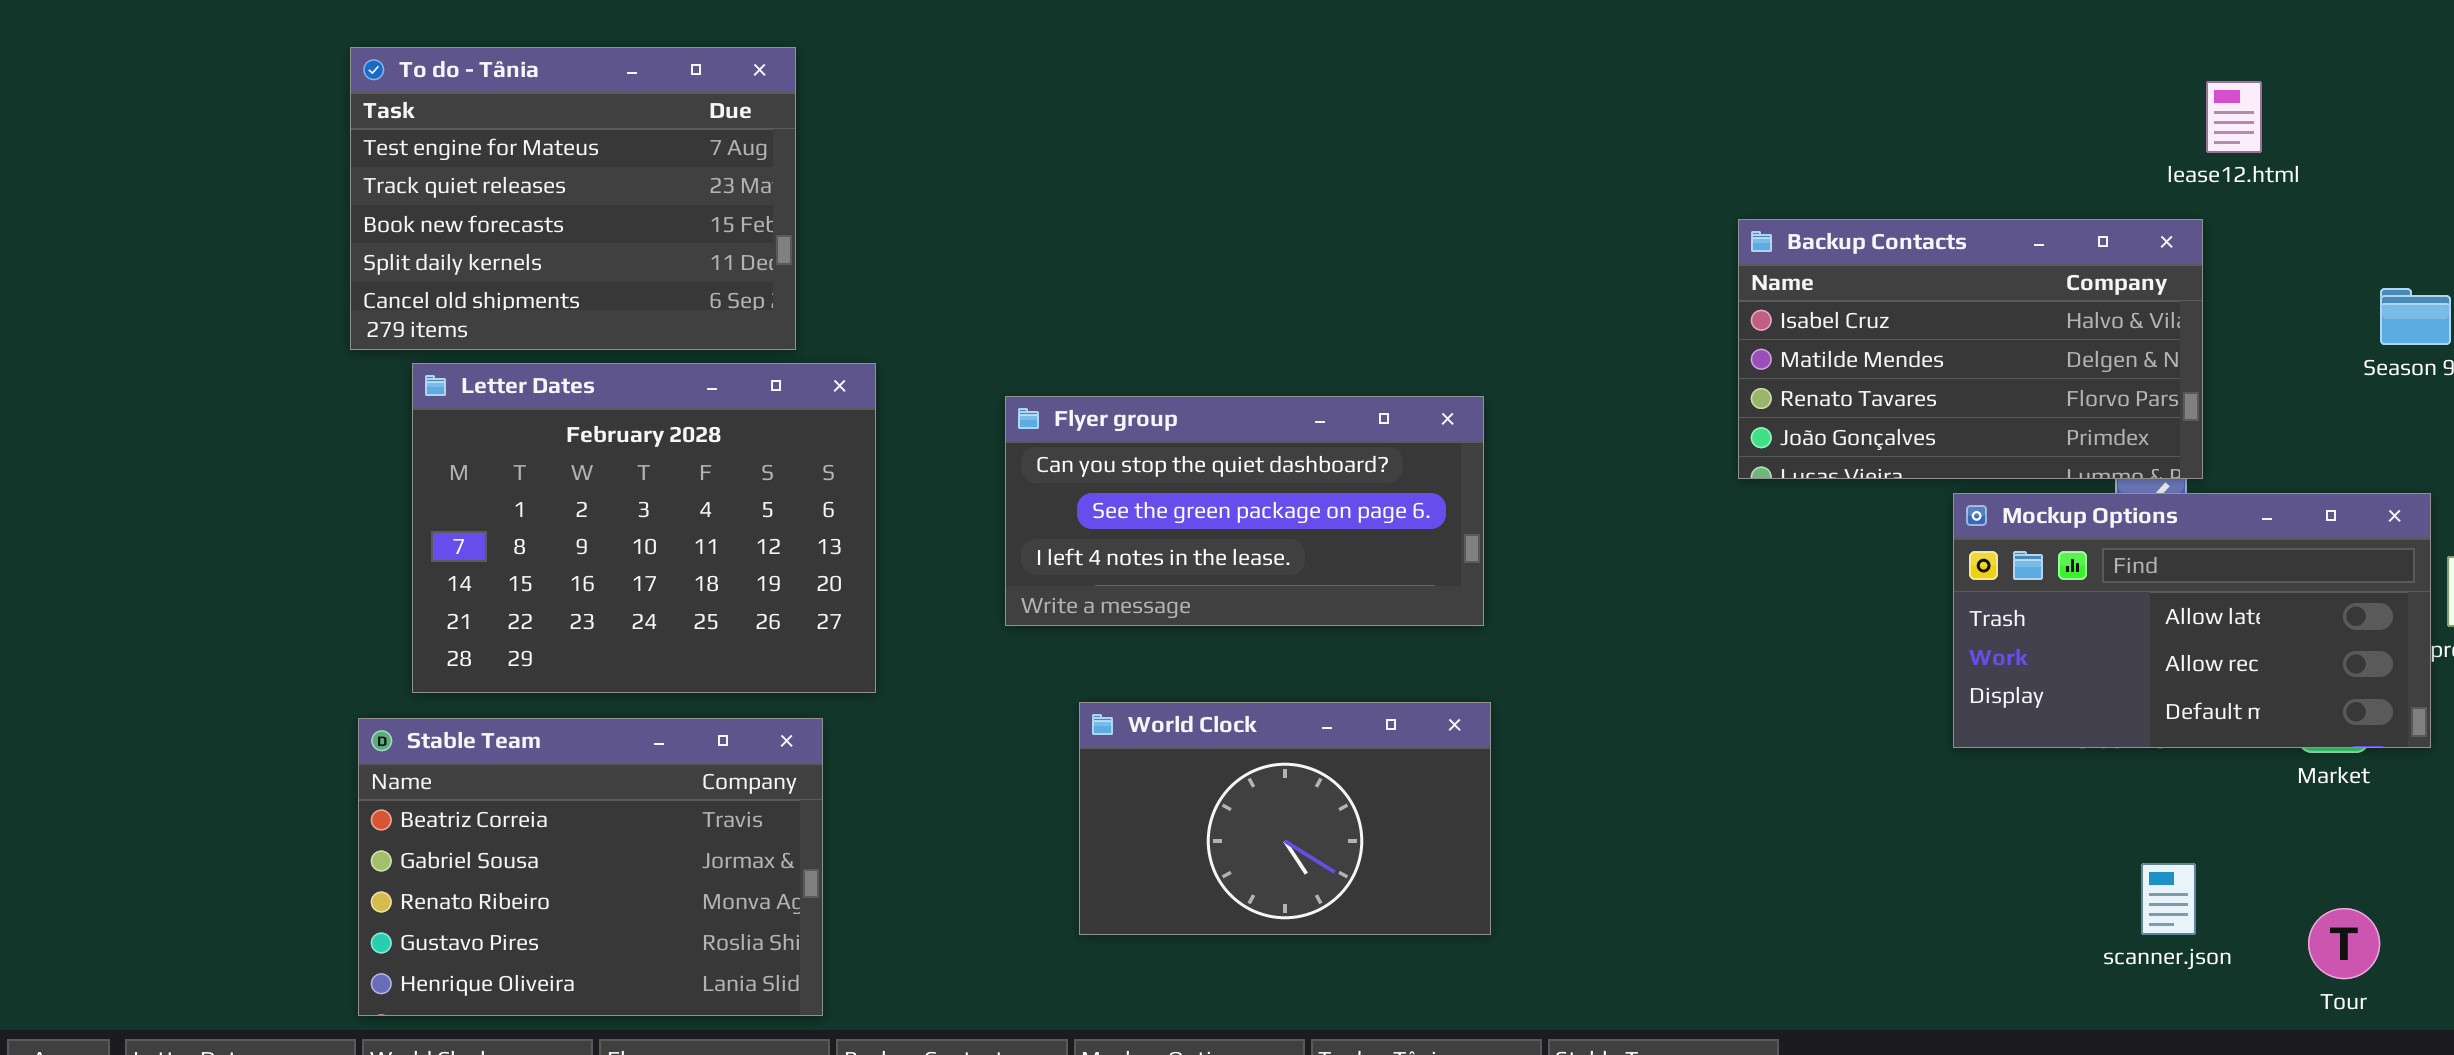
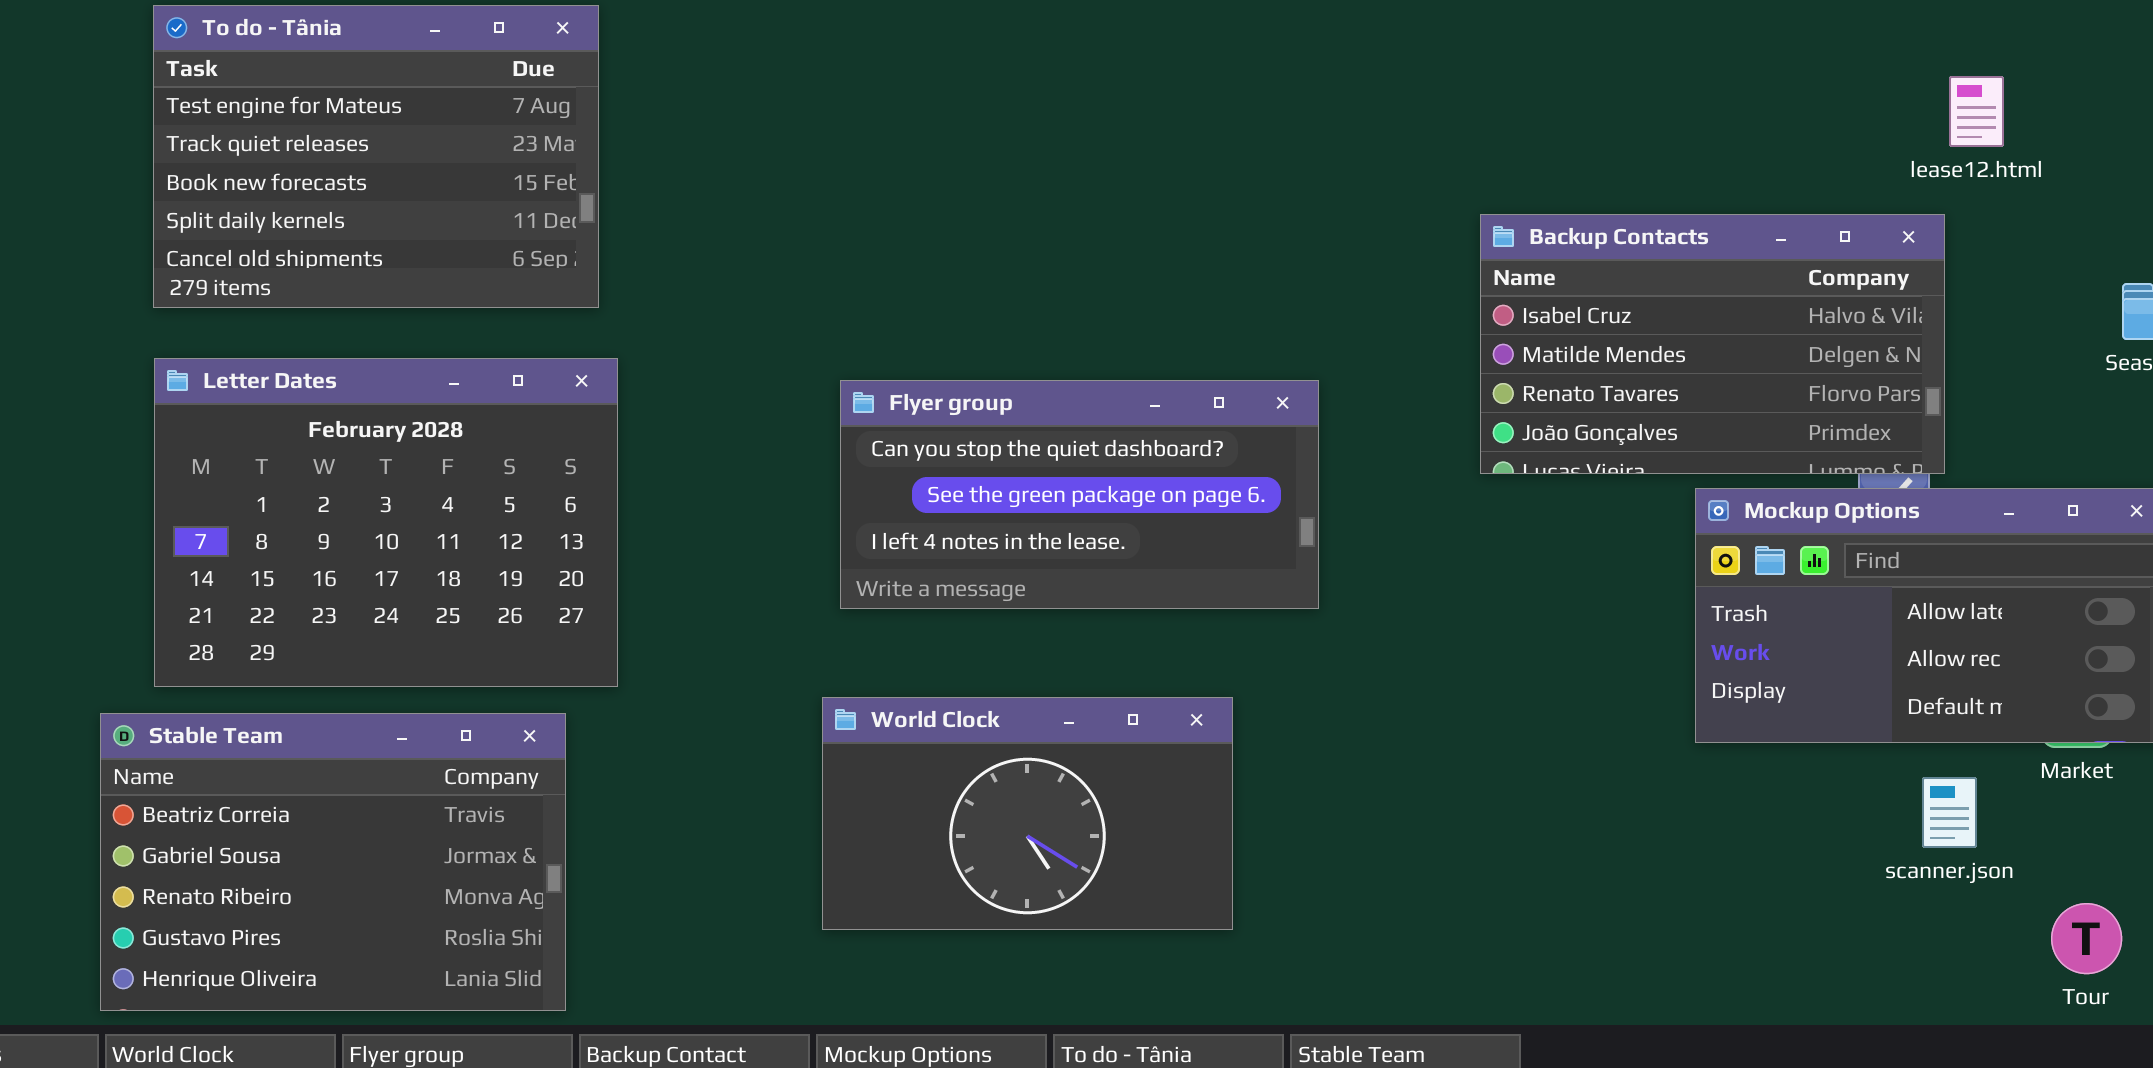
To do - Tânia: [350,47,796,350] -> [153,5,599,308], moved
Flyer group: [1005,396,1484,626] -> [840,380,1319,609], moved
scanner.json: [2141,863,2196,935] -> [1922,777,1977,848], moved

